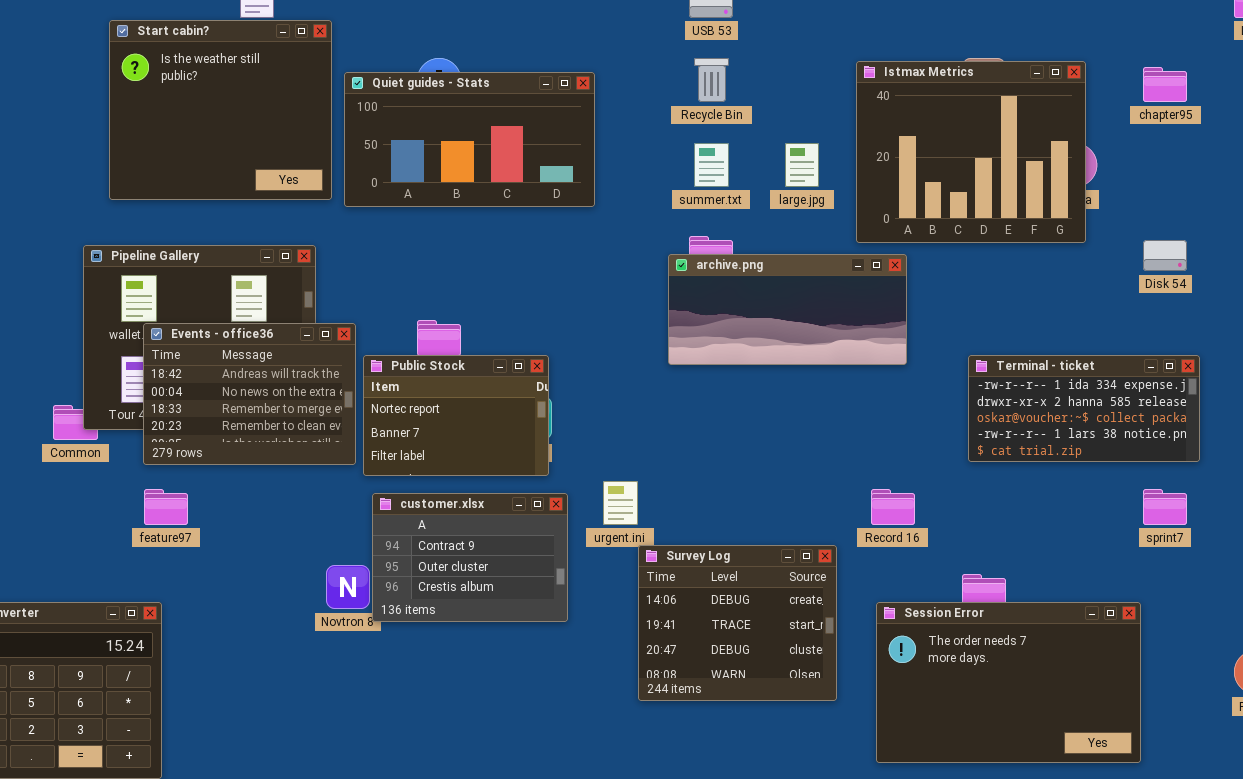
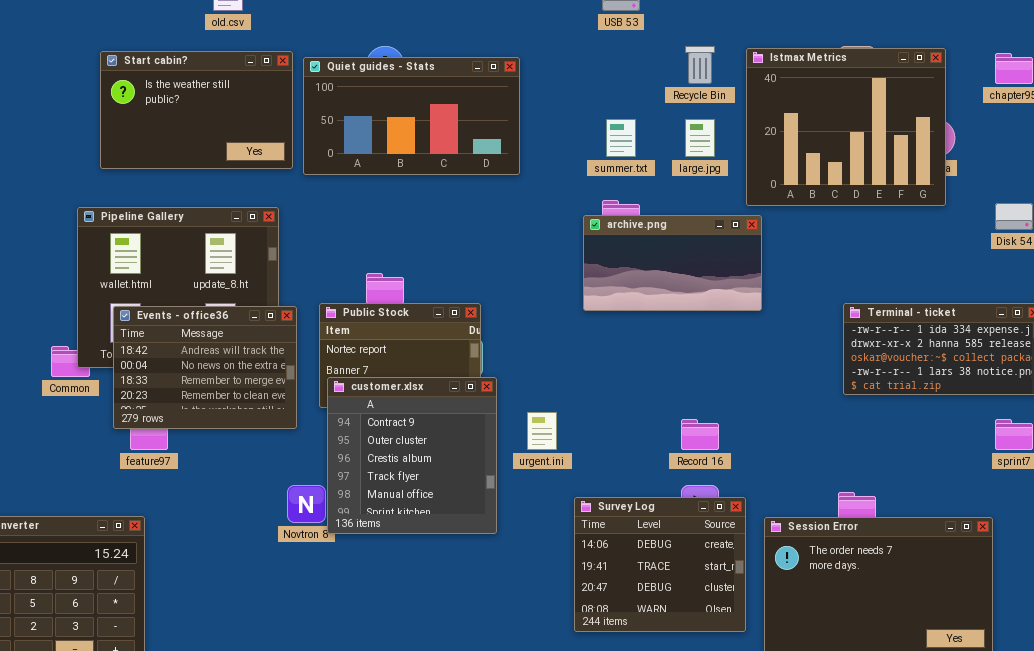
Start cabin?: [109,20,332,200] -> [100,51,293,169], resized
Recycle Bin: [694,58,729,102] -> [685,46,715,84], moved
archive.png: [668,254,907,365] -> [583,215,762,311], resized
Events - office36: [143,323,356,465] -> [113,306,297,429], moved
Record 16: [871,489,915,525] -> [681,419,719,450], moved
customer.xlsx: [372,493,568,622] -> [327,377,497,534], resized
Survey Log: [638,545,837,701] -> [574,497,746,632], moved

